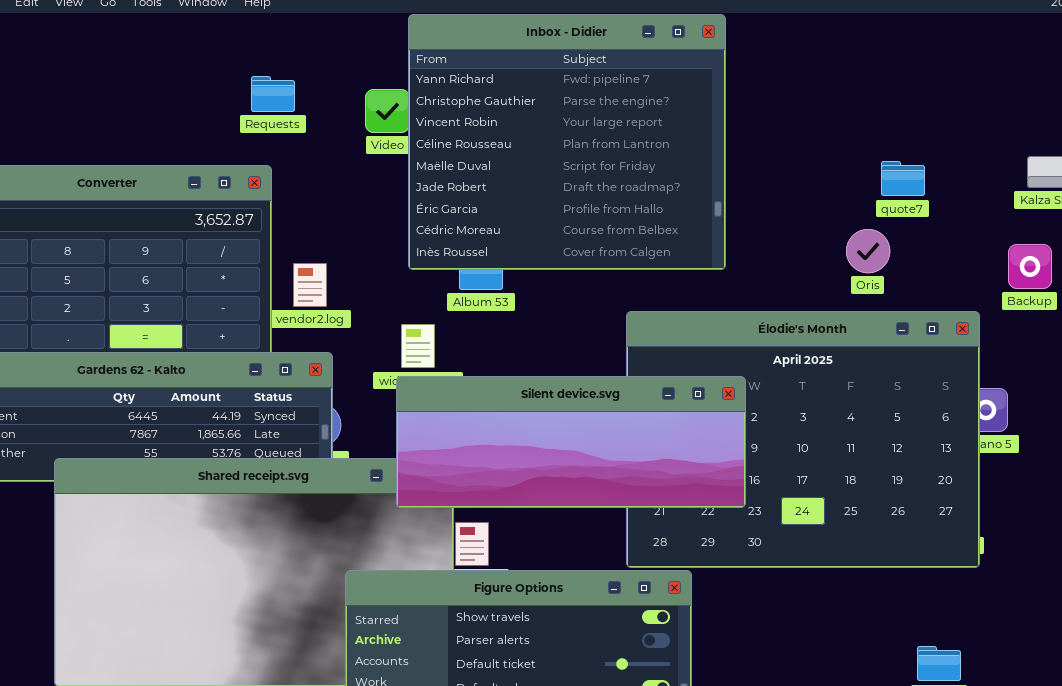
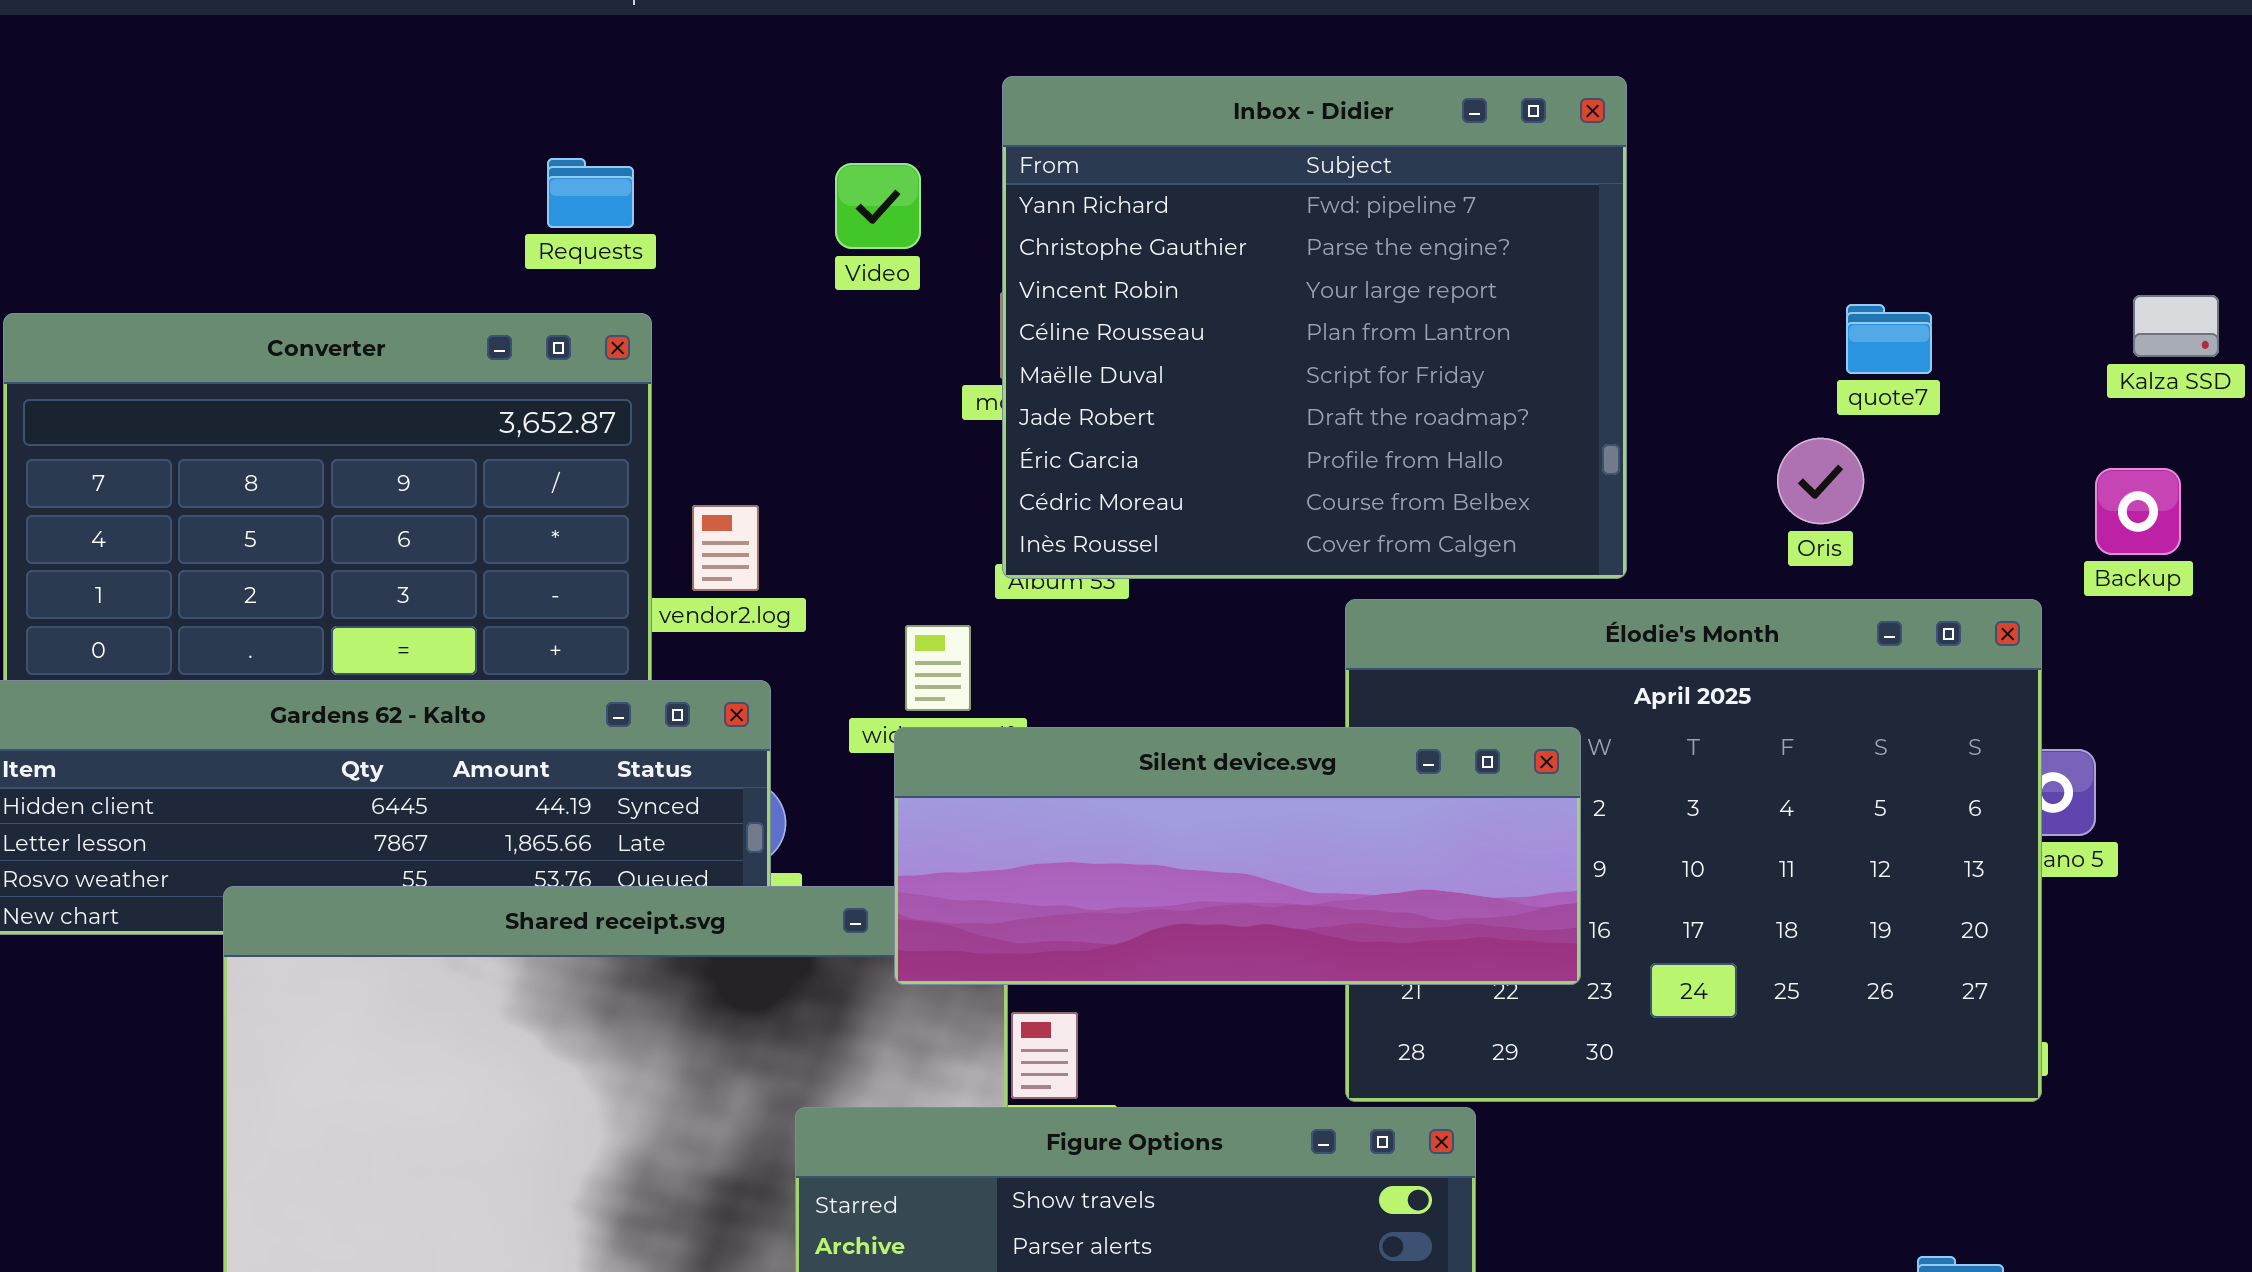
Inbox - Didier: [408,14,726,270] -> [1002,76,1627,579], moved
Requests: [251,76,295,112] -> [547,158,634,228], moved

